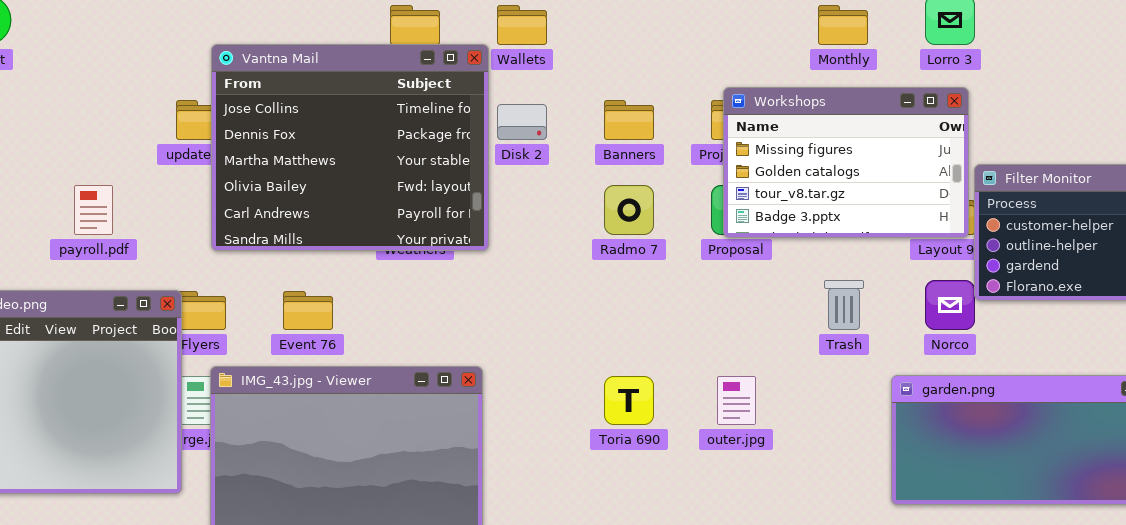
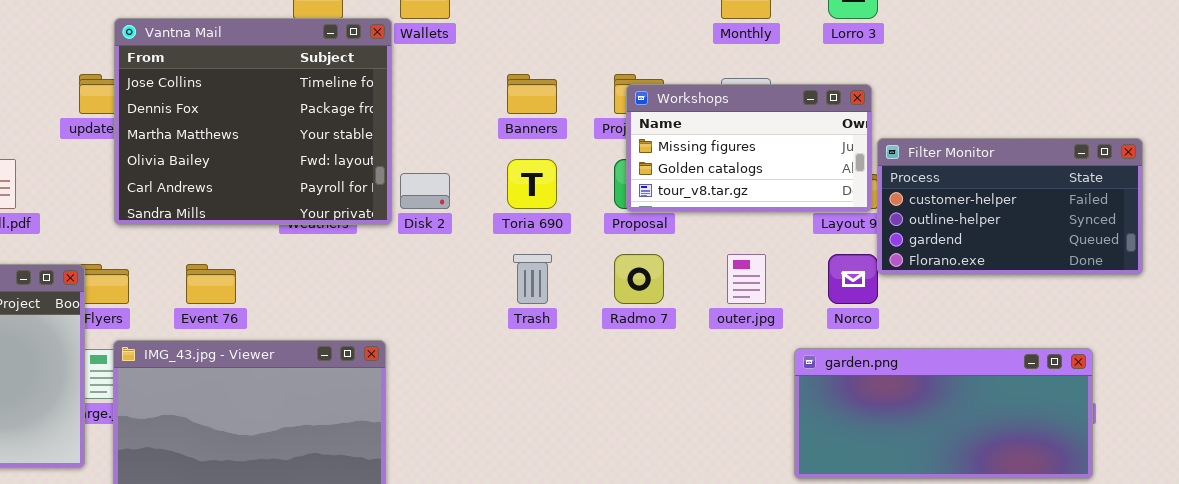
Workshops: [723,87,969,238] -> [626,84,872,212], resized
Disk 2: [497,104,547,140] -> [400,173,450,209], moved
Radmo 7: [604,185,654,235] -> [614,254,664,304], moved
Trash: [824,280,864,330] -> [513,254,552,304], moved
Toria 690: [604,376,654,425] -> [507,159,557,209], moved
outer.jpg: [717,376,756,425] -> [727,254,766,304], moved

